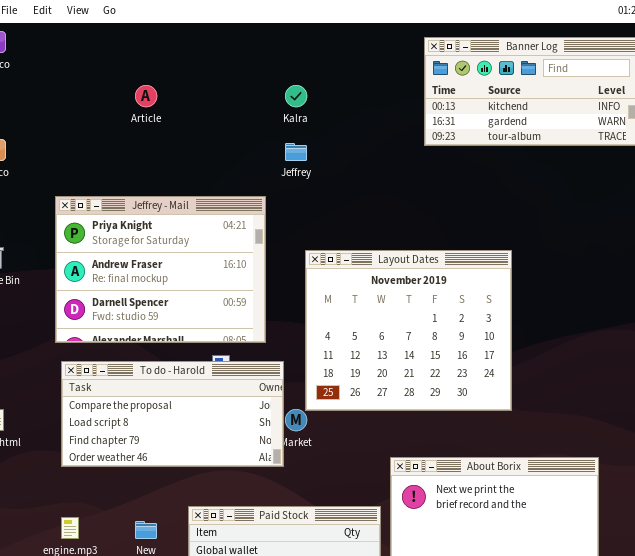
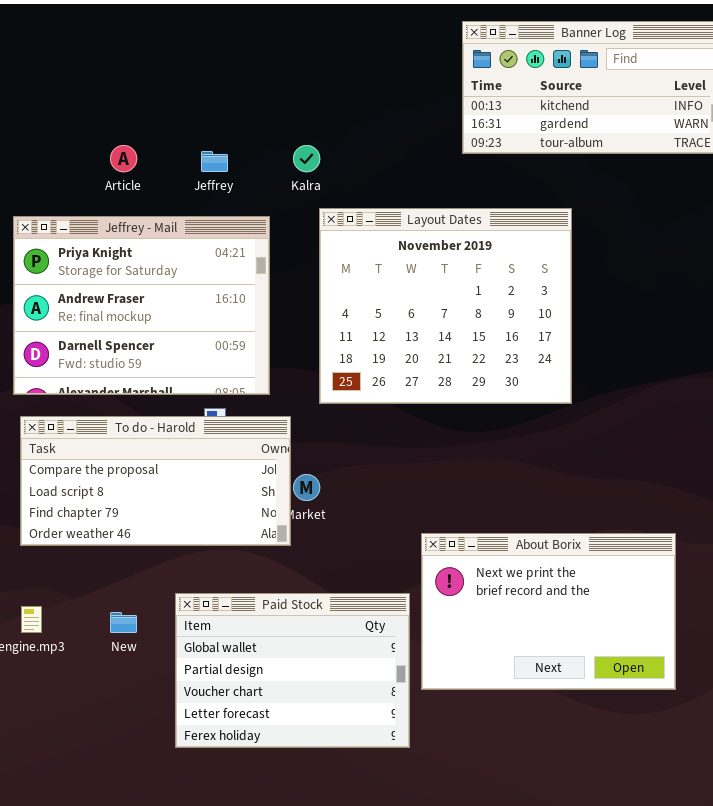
Article: [135,85,157,107] -> [110,145,137,172], moved
Kalra: [285,85,307,107] -> [293,145,320,172], moved
Jeffrey: [285,143,307,161] -> [201,151,228,172], moved
Layout Dates: [305,250,512,411] -> [319,208,572,404], moved

